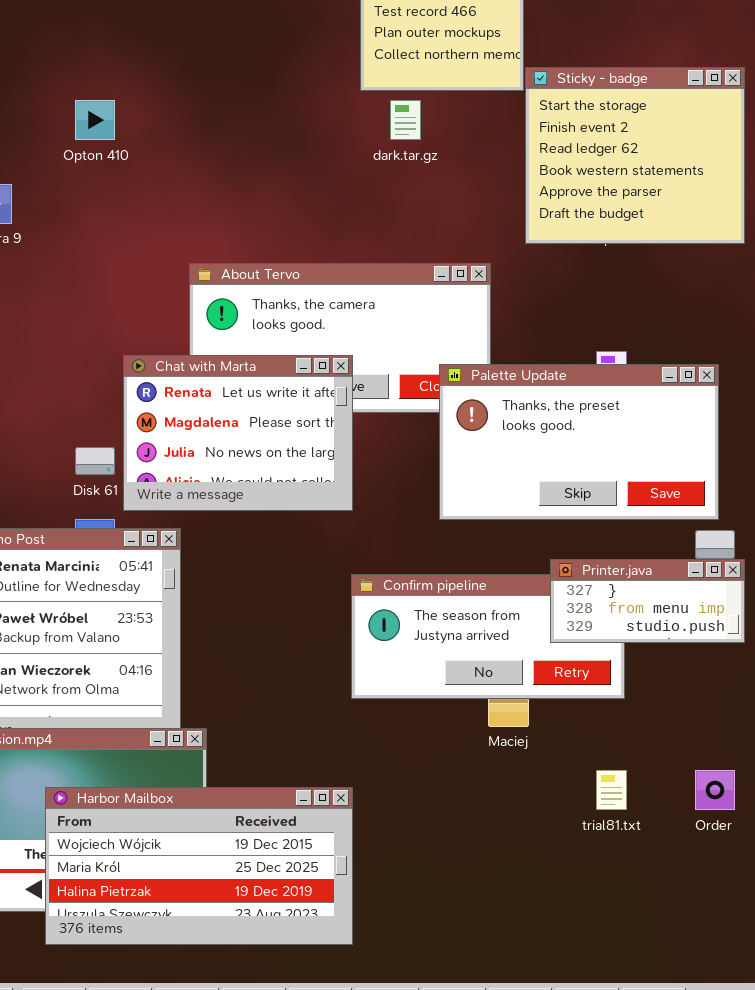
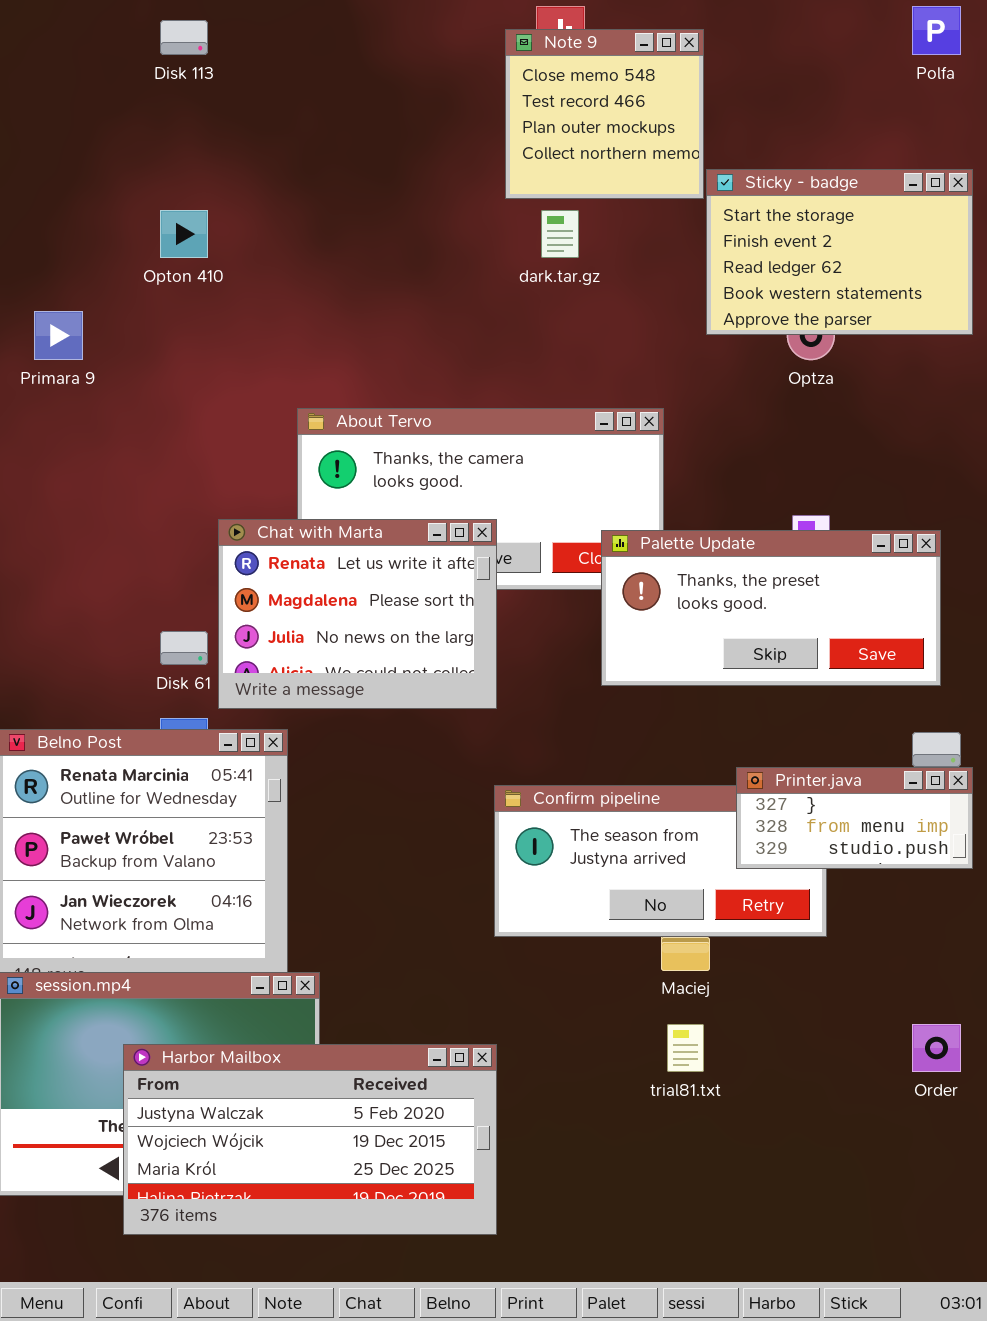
Sticky - badge: [525,67,745,244] -> [706,169,973,335], resized
Palette Update: [439,364,719,520] -> [601,530,941,686], resized
trial81.txt: [596,770,627,810] -> [667,1024,704,1072], moved
Harbor Mailbox: [45,787,353,945] -> [123,1044,497,1235], scrolled up 1 row

